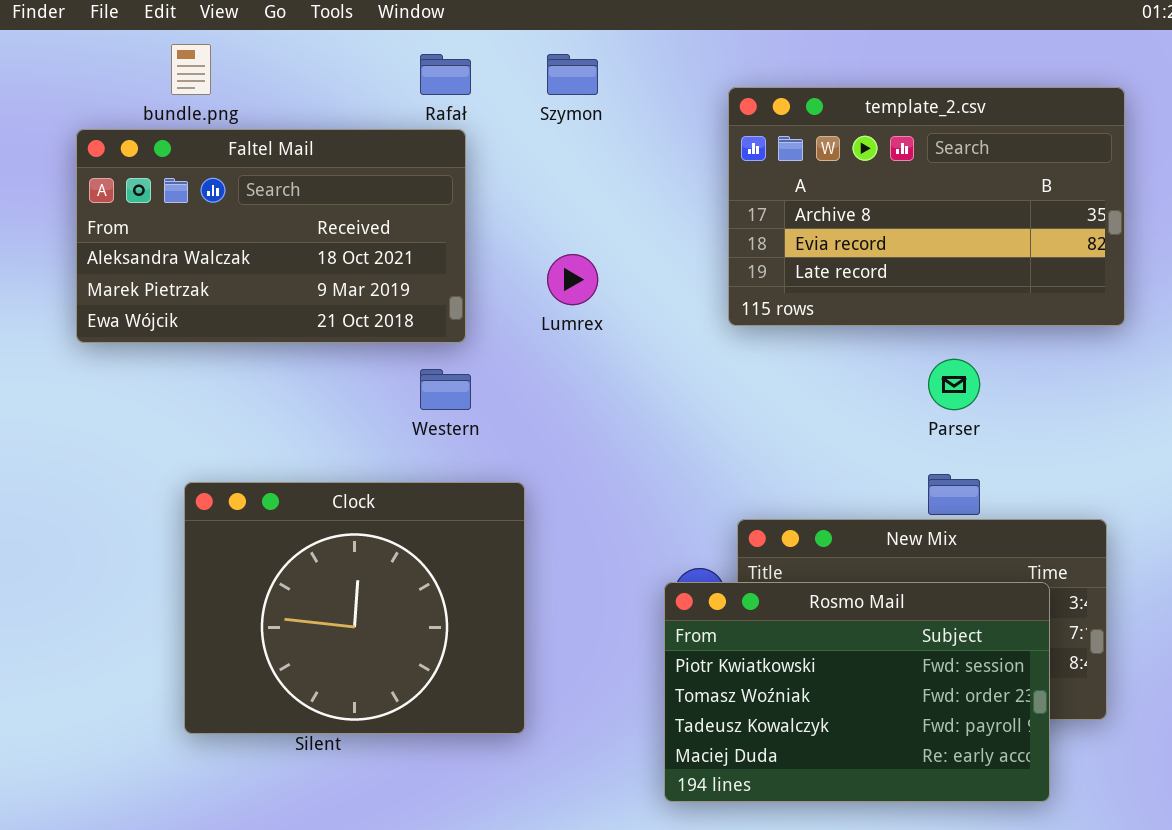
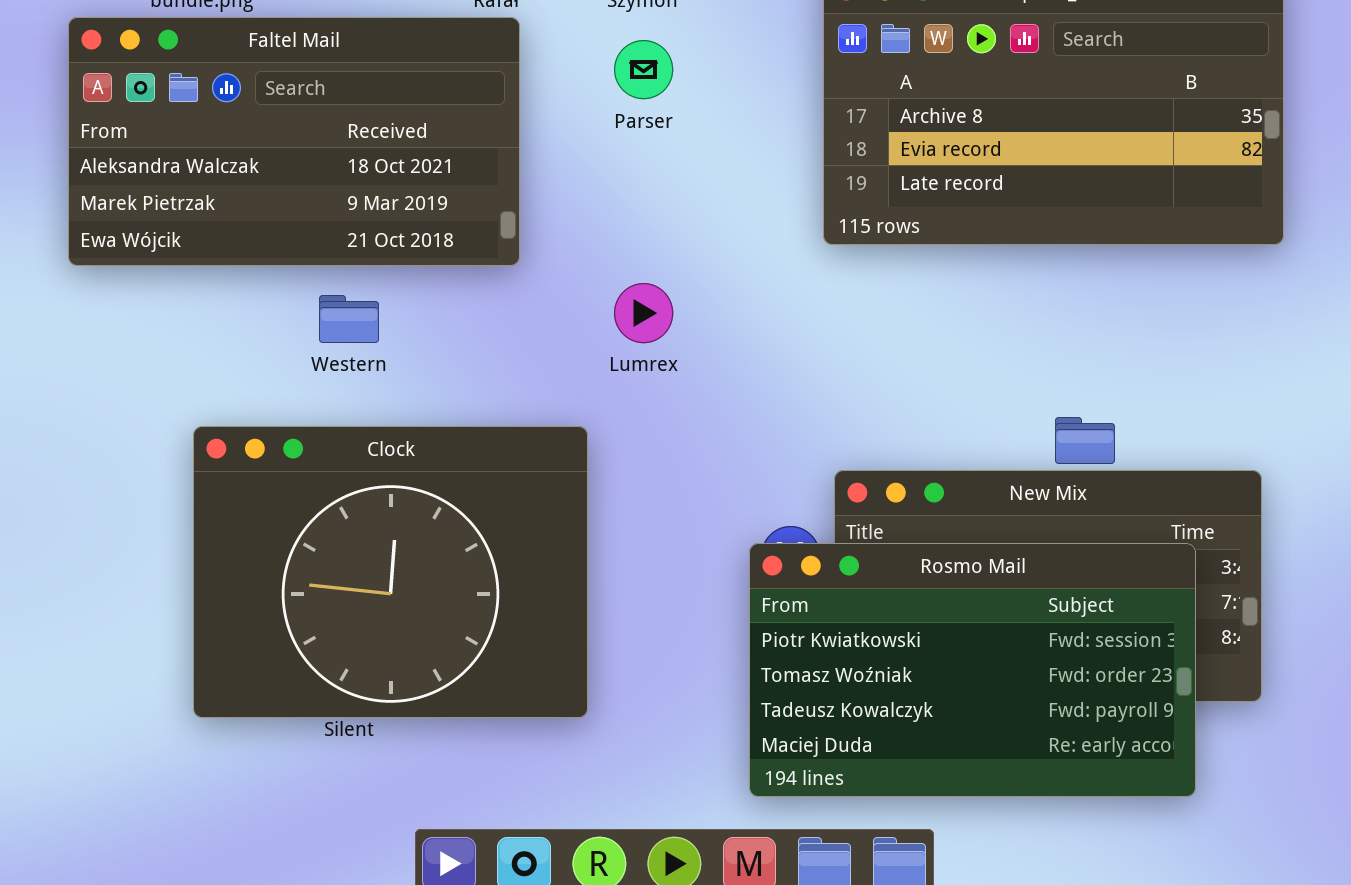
Lumrex: [547,254,598,305] -> [614,283,673,343], moved
Parser: [928,359,980,410] -> [614,40,673,99], moved
Western: [420,369,471,410] -> [319,295,379,343], moved

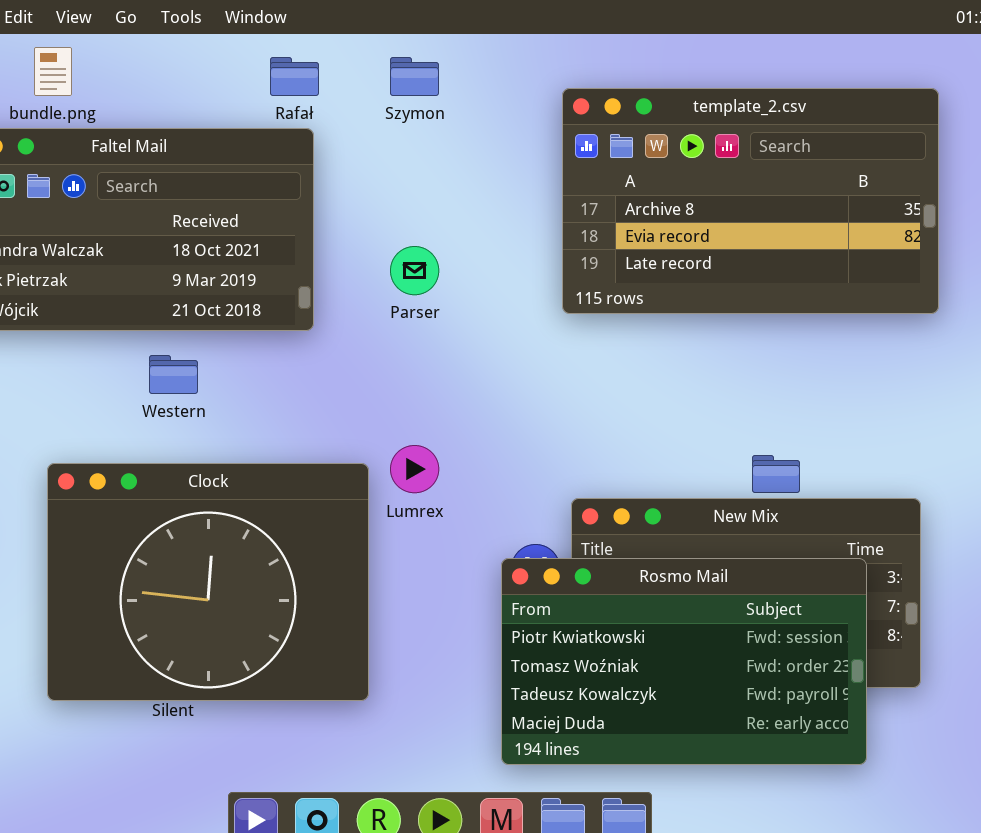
Parser: [614,40,673,99] -> [390,246,439,295], moved
Lumrex: [614,283,673,343] -> [390,445,439,493], moved

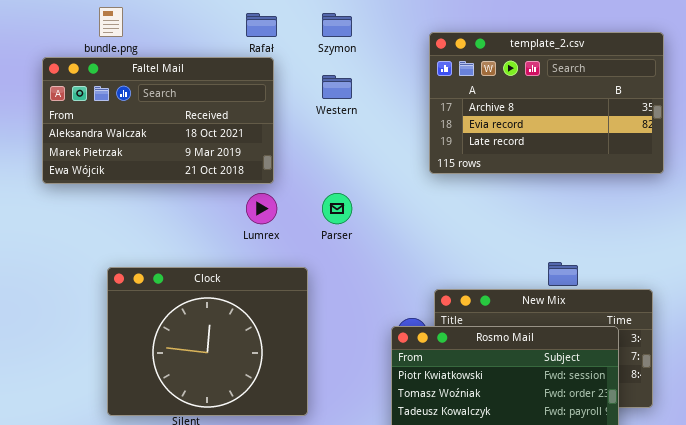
Parser: [390,246,439,295] -> [322,193,352,224], moved
Western: [149,355,198,394] -> [322,75,352,99], moved
Lumrex: [390,445,439,493] -> [246,193,277,224], moved

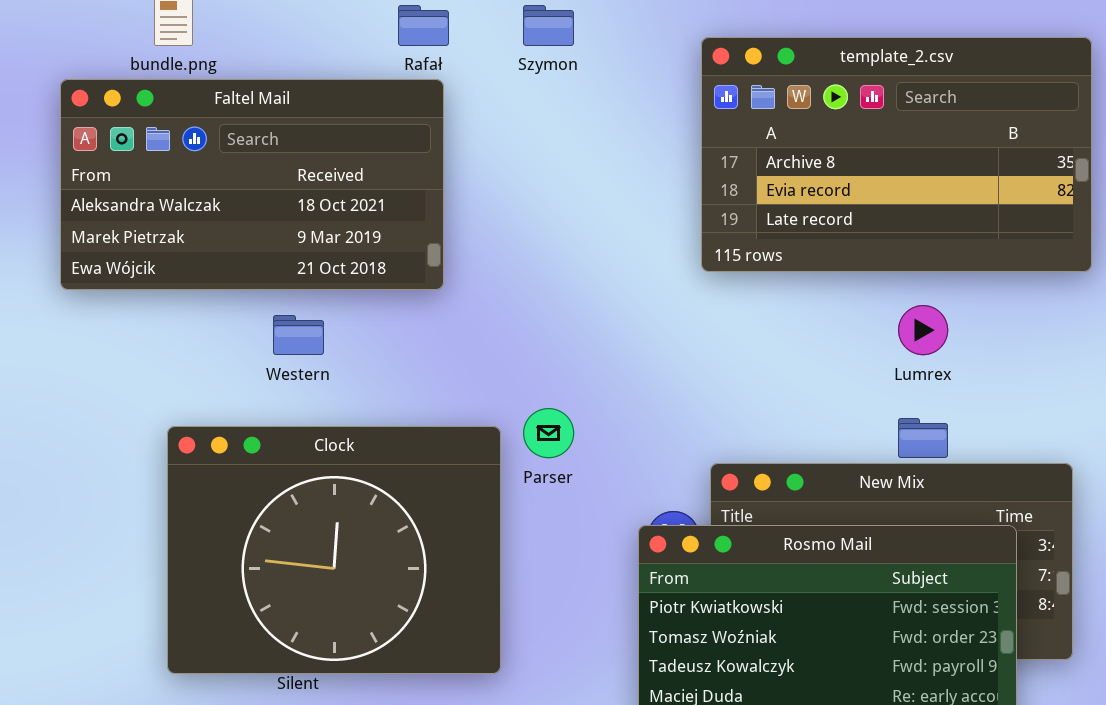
Western: [322,75,352,99] -> [273,315,324,355], moved
Lumrex: [246,193,277,224] -> [898,305,948,355], moved
Parser: [322,193,352,224] -> [523,408,574,458], moved

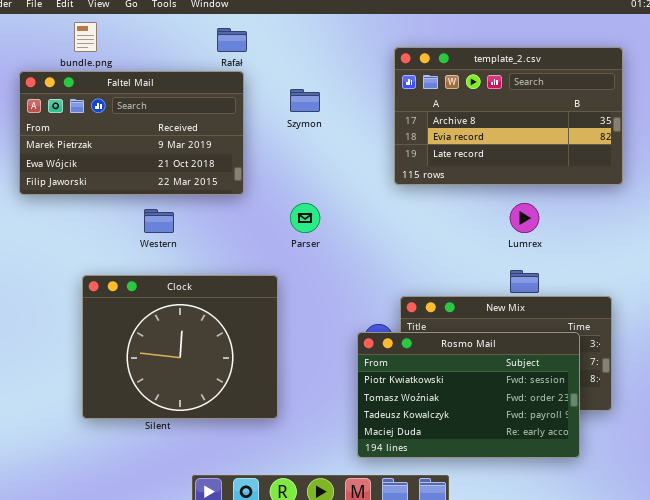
Szymon: [523,5,574,46] -> [290,89,320,112], moved
Faltel Mail: [60,79,444,290] -> [19,71,244,195], scrolled down 1 row
Parser: [523,408,574,458] -> [290,203,320,233], moved

